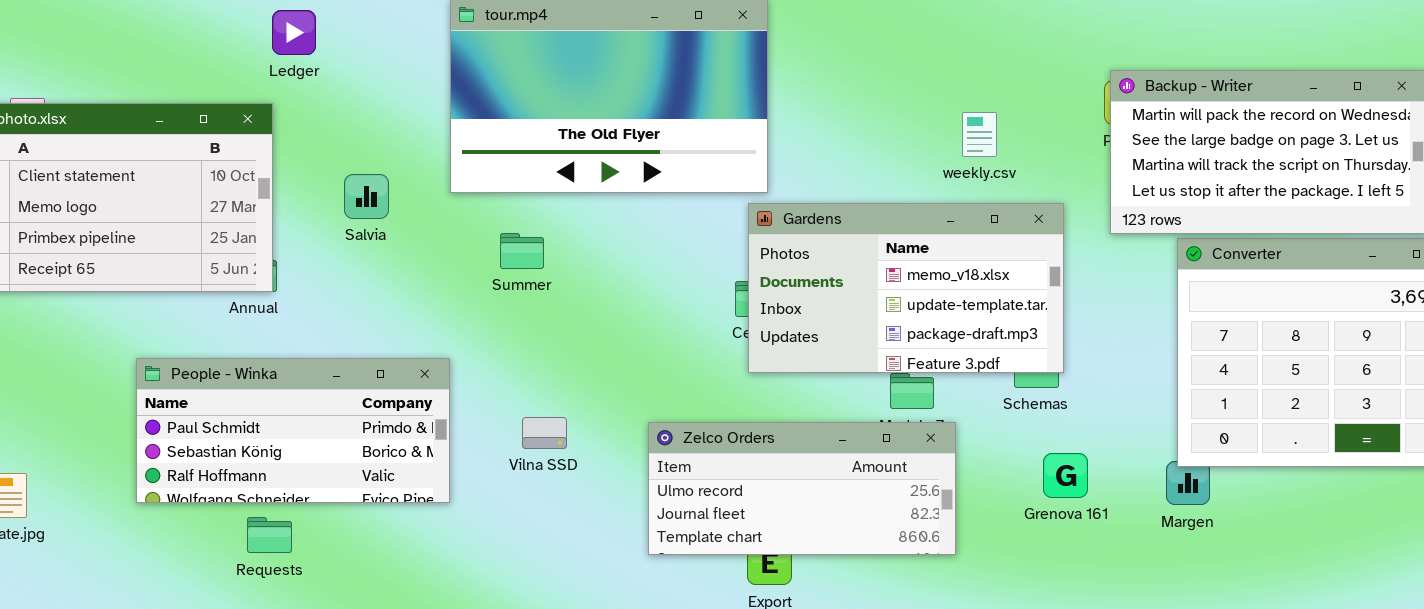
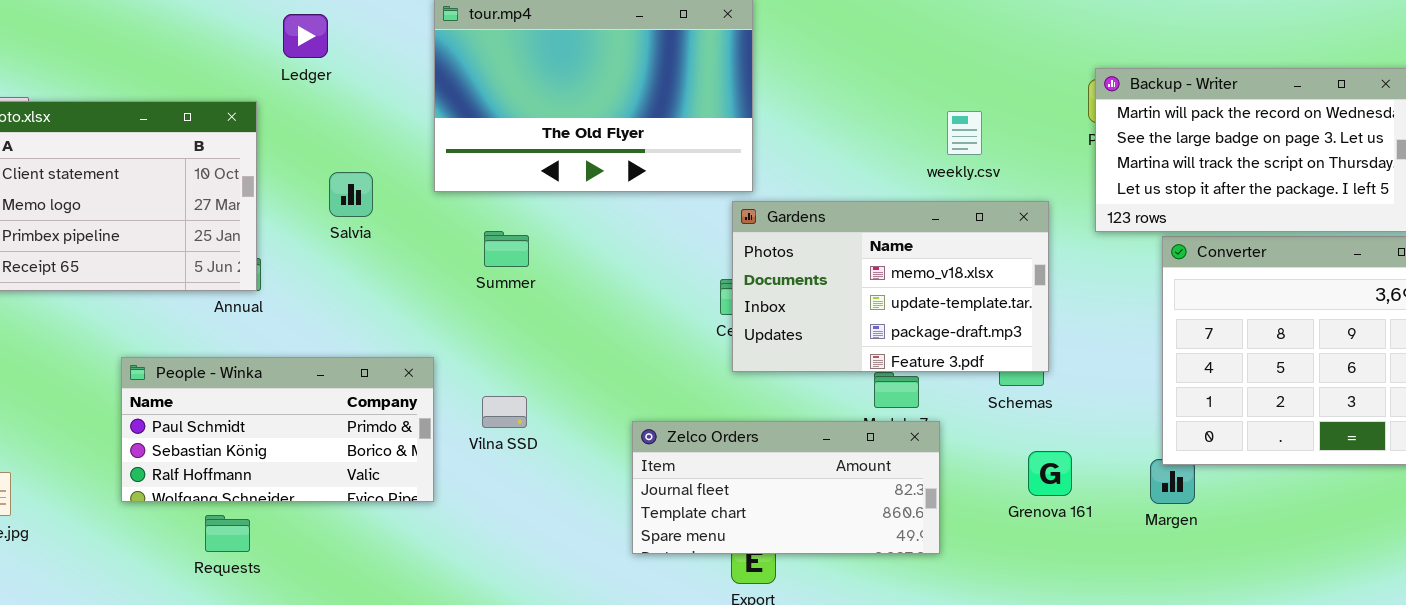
Ledger: [272,10,316,55] -> [283,14,328,58], moved
Vilna SSD: [522,417,567,449] -> [482,396,527,428], moved
Zelco Orders: [648,422,956,555] -> [632,421,940,554], scrolled down 1 row
Requests: [247,517,292,553] -> [205,515,250,552], moved

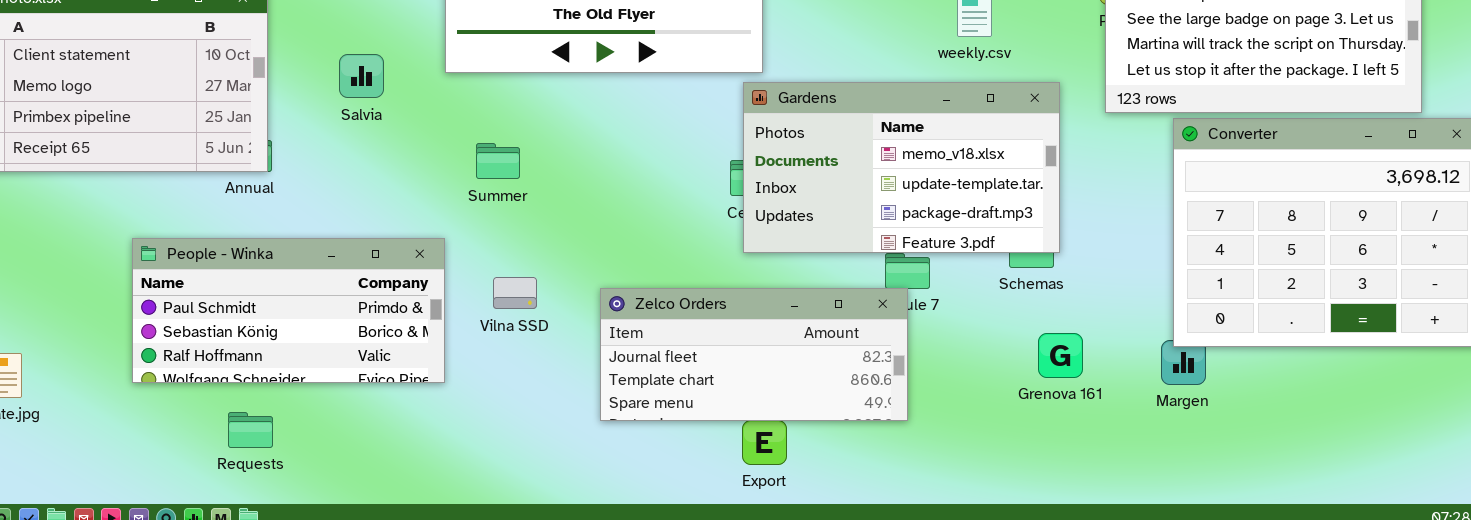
Summer: [484,231,529,267] -> [476,143,520,179], moved
Zelco Orders: [632,421,940,554] -> [600,288,908,421], moved
Requests: [205,515,250,552] -> [228,412,273,448], moved

